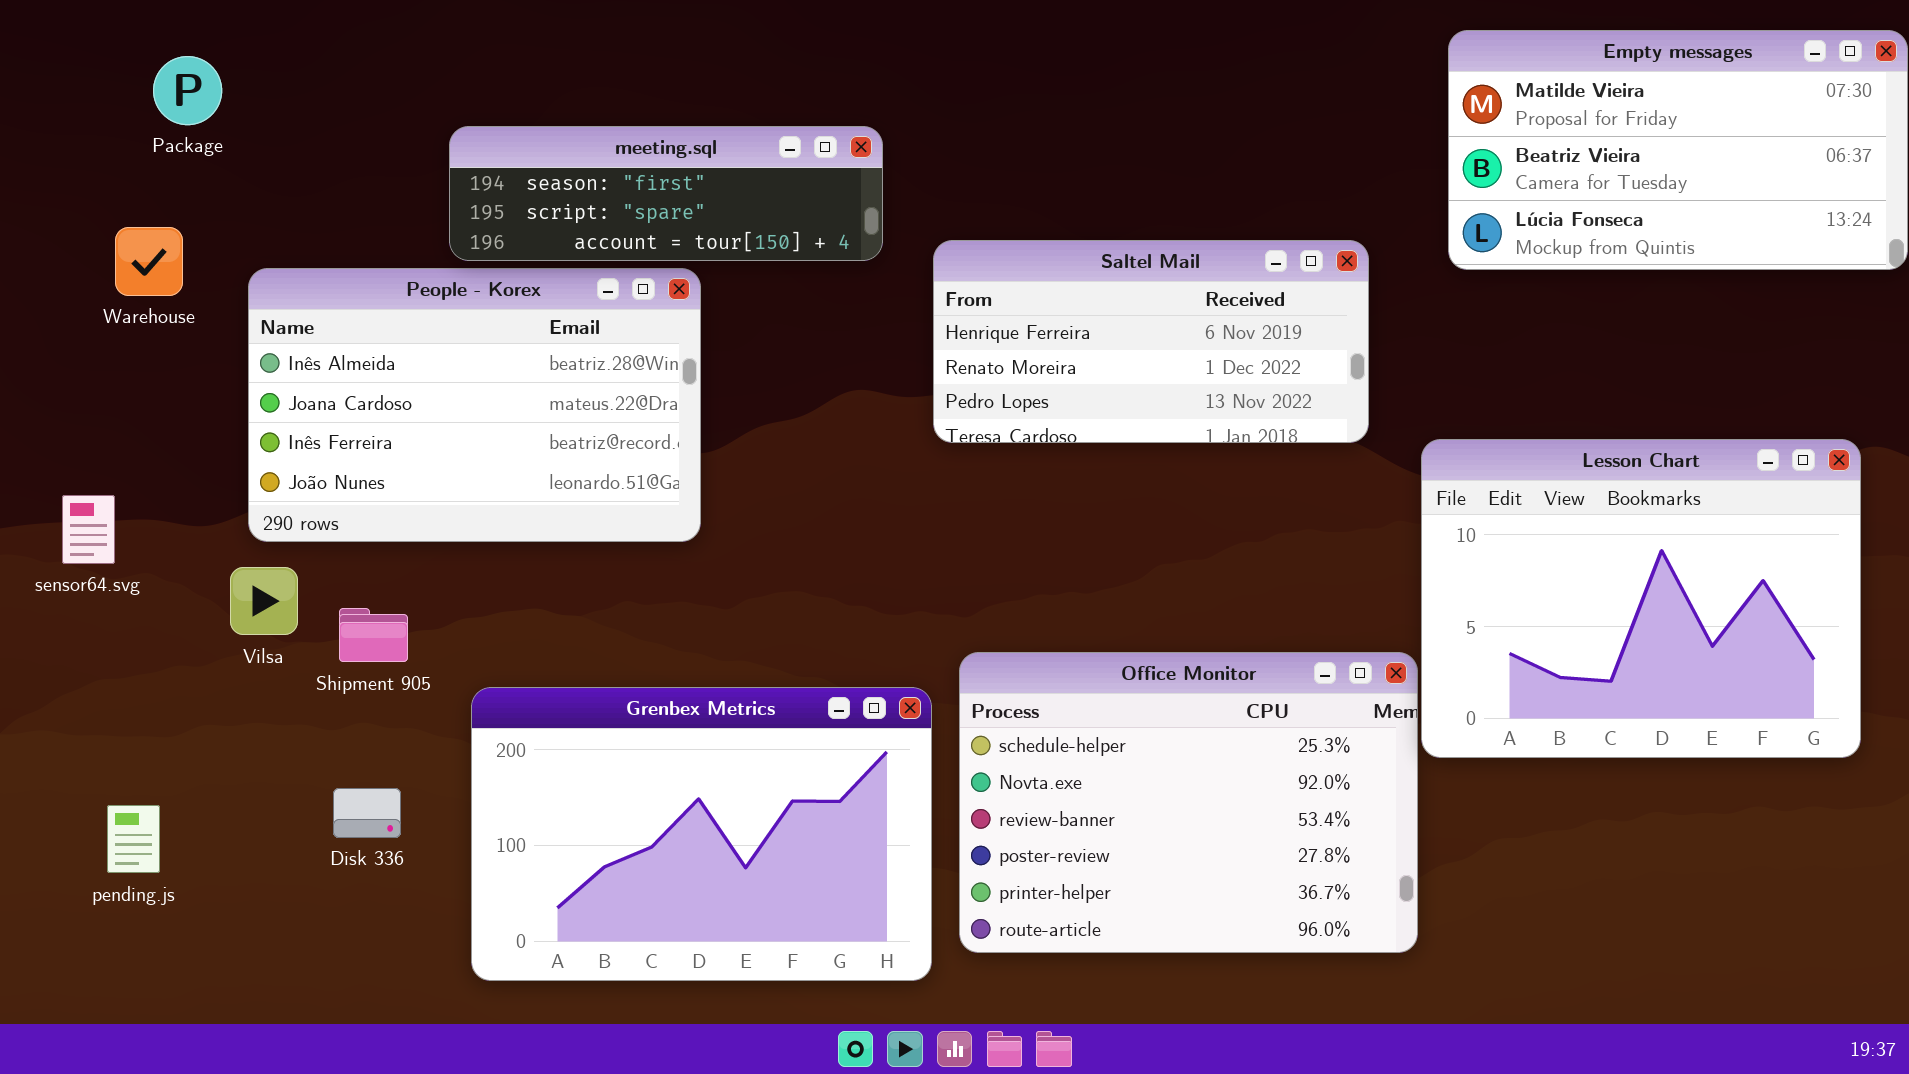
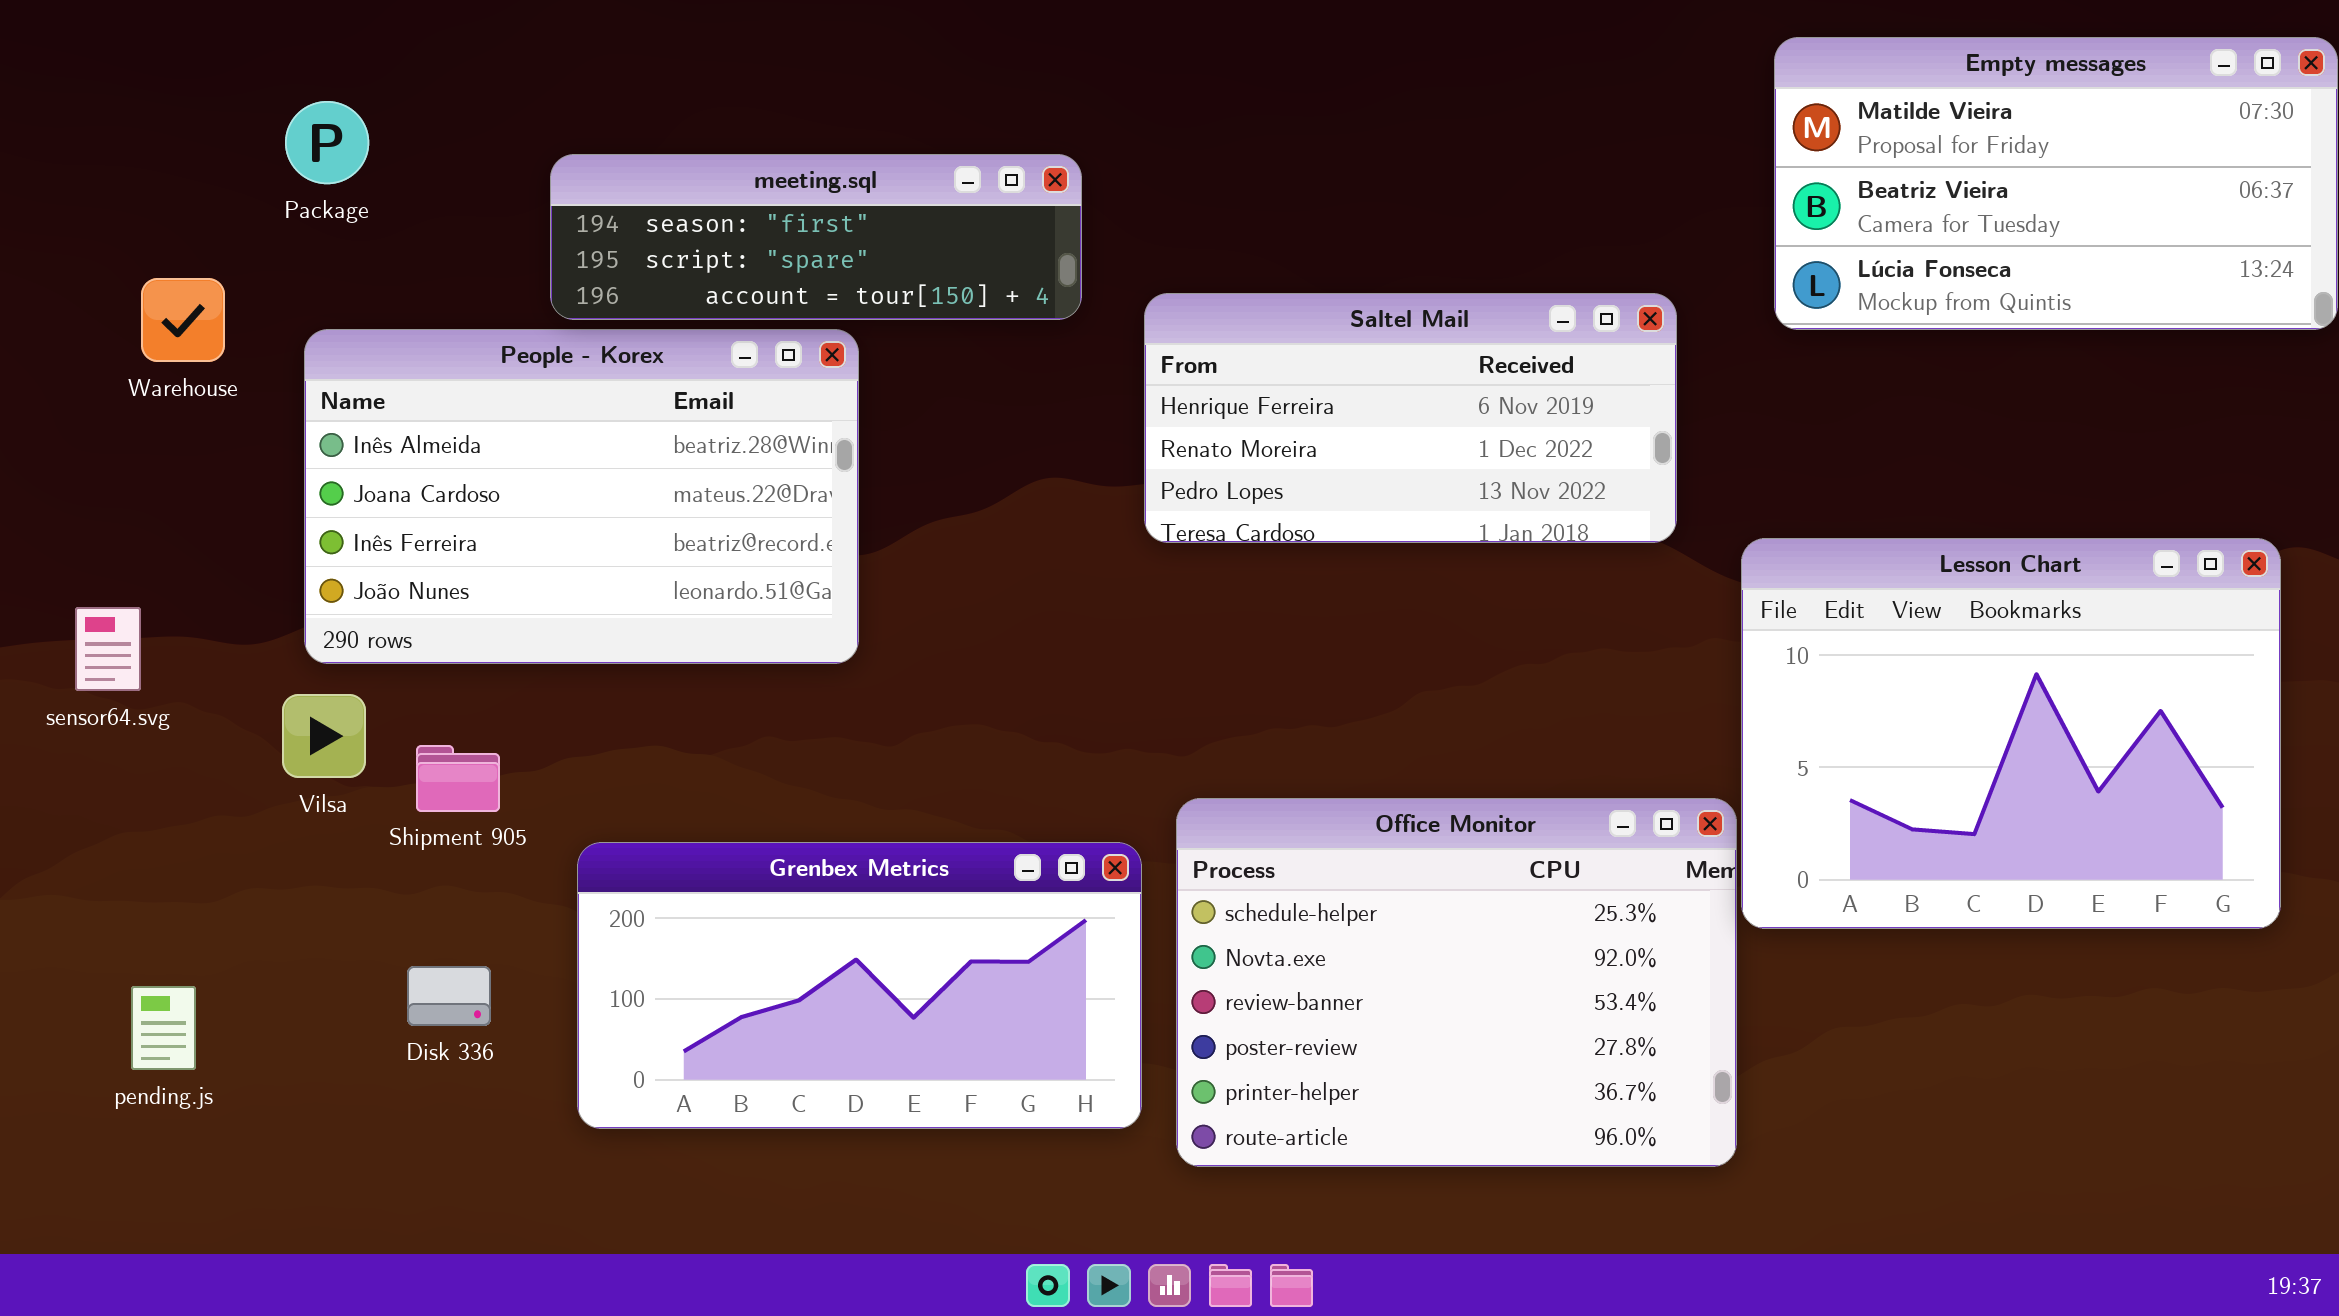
Package: [153,56,222,125] -> [285,101,369,184], moved
Grenbex Metrics: [471,687,932,981] -> [577,842,1142,1129], resized

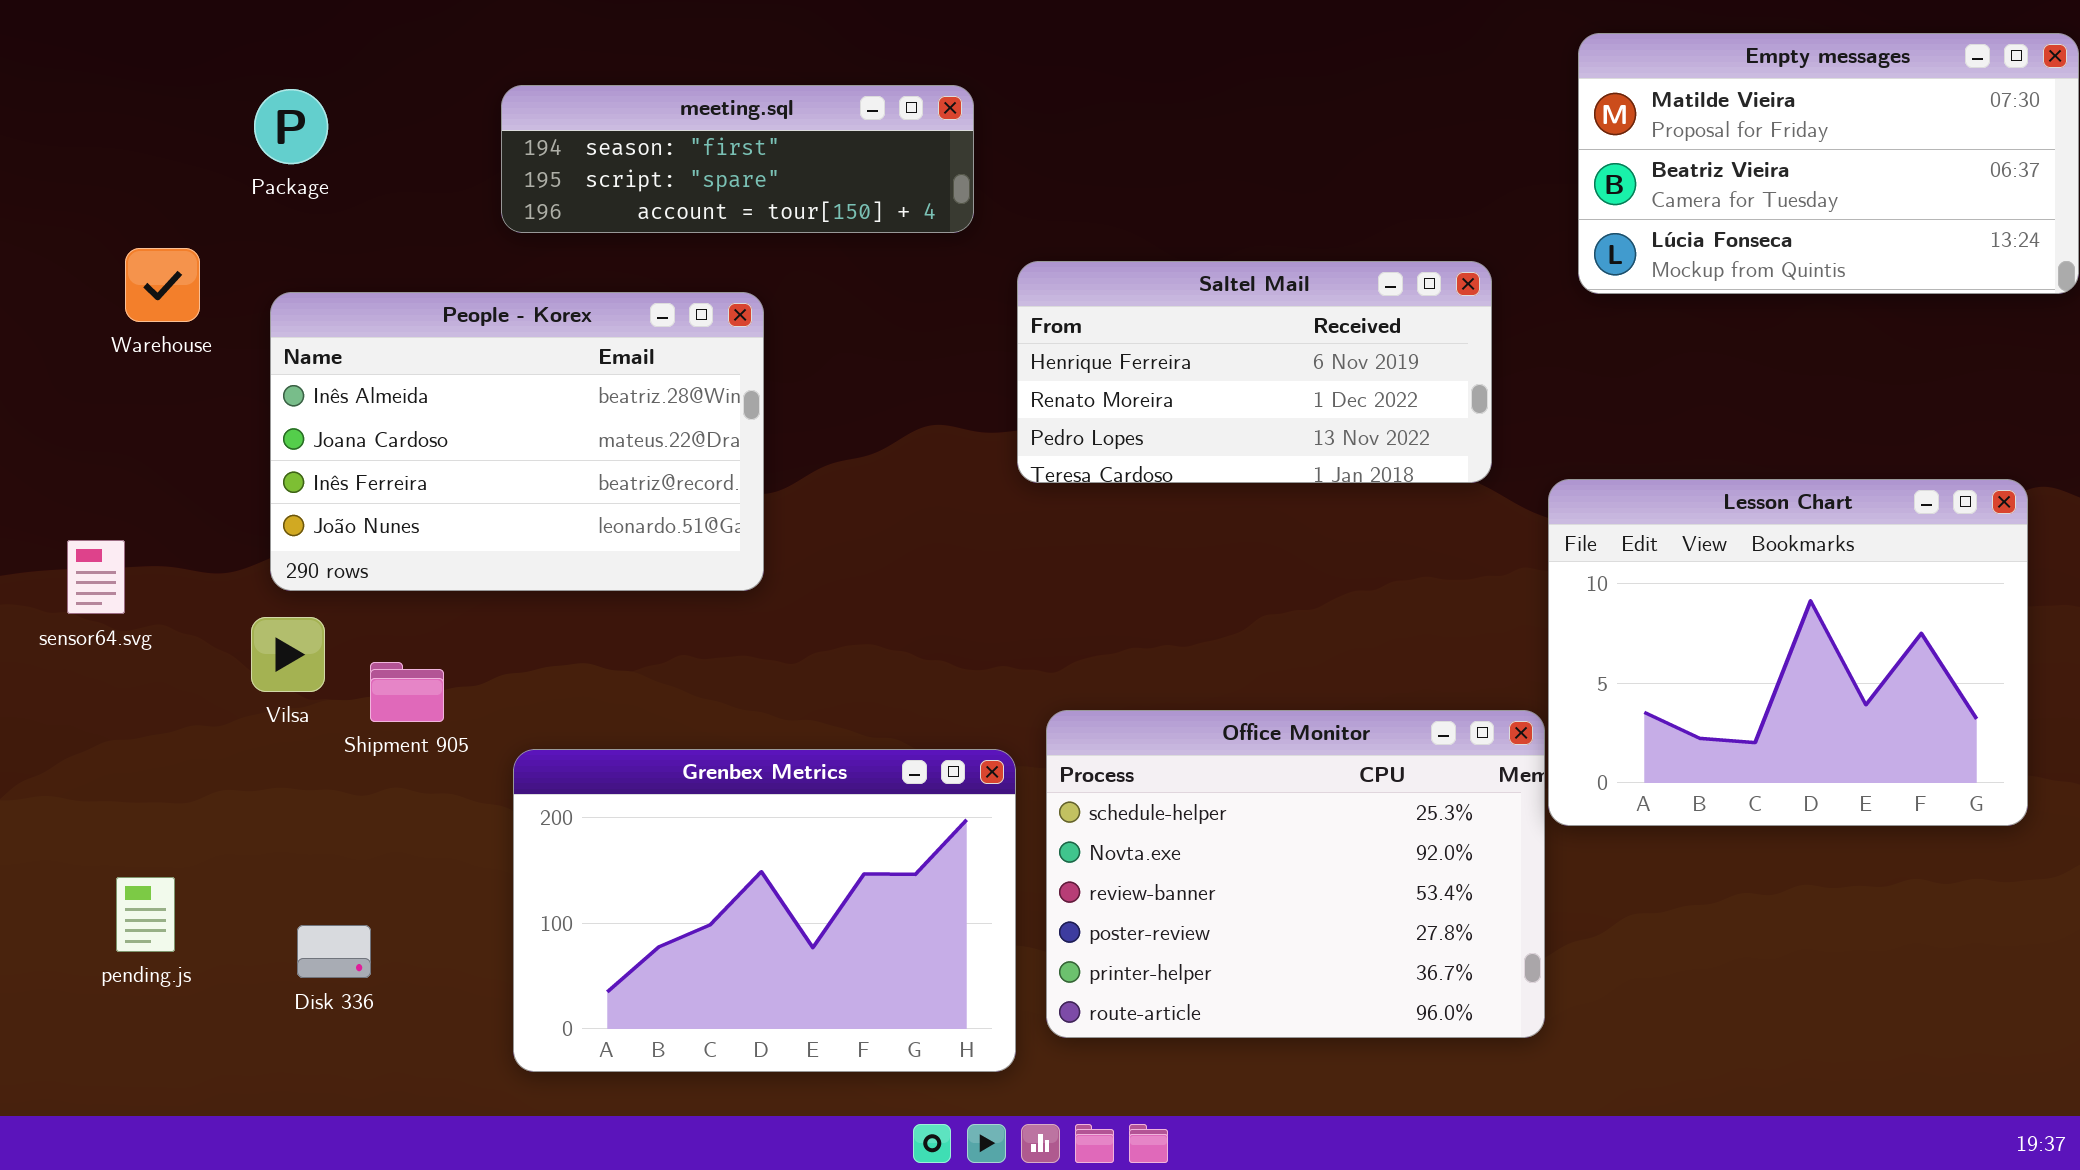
meeting.sql: [550,154,1082,320] -> [501,85,974,233], moved
Grenbex Metrics: [577,842,1142,1129] -> [513,749,1016,1072], resized
Disk 336: [407,966,491,1026] -> [297,925,371,978], moved

